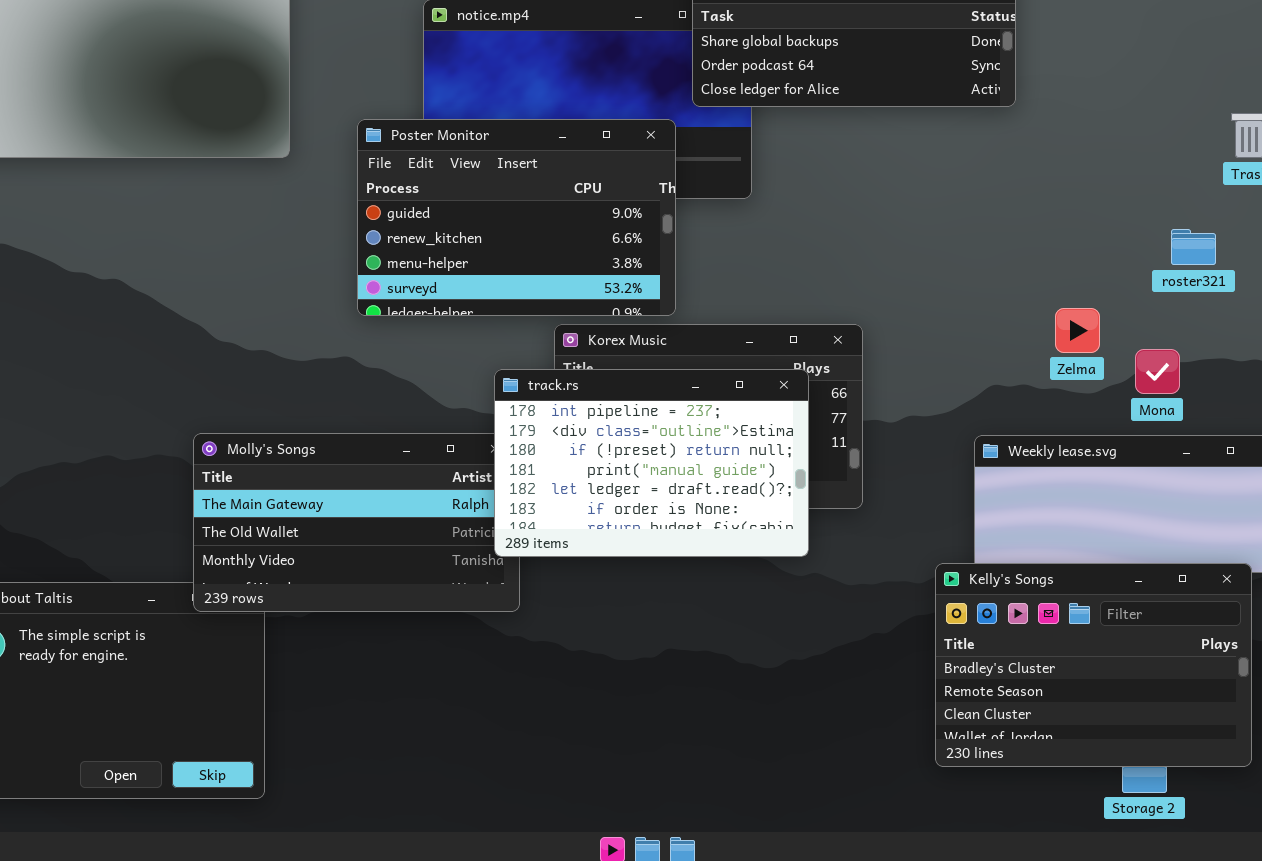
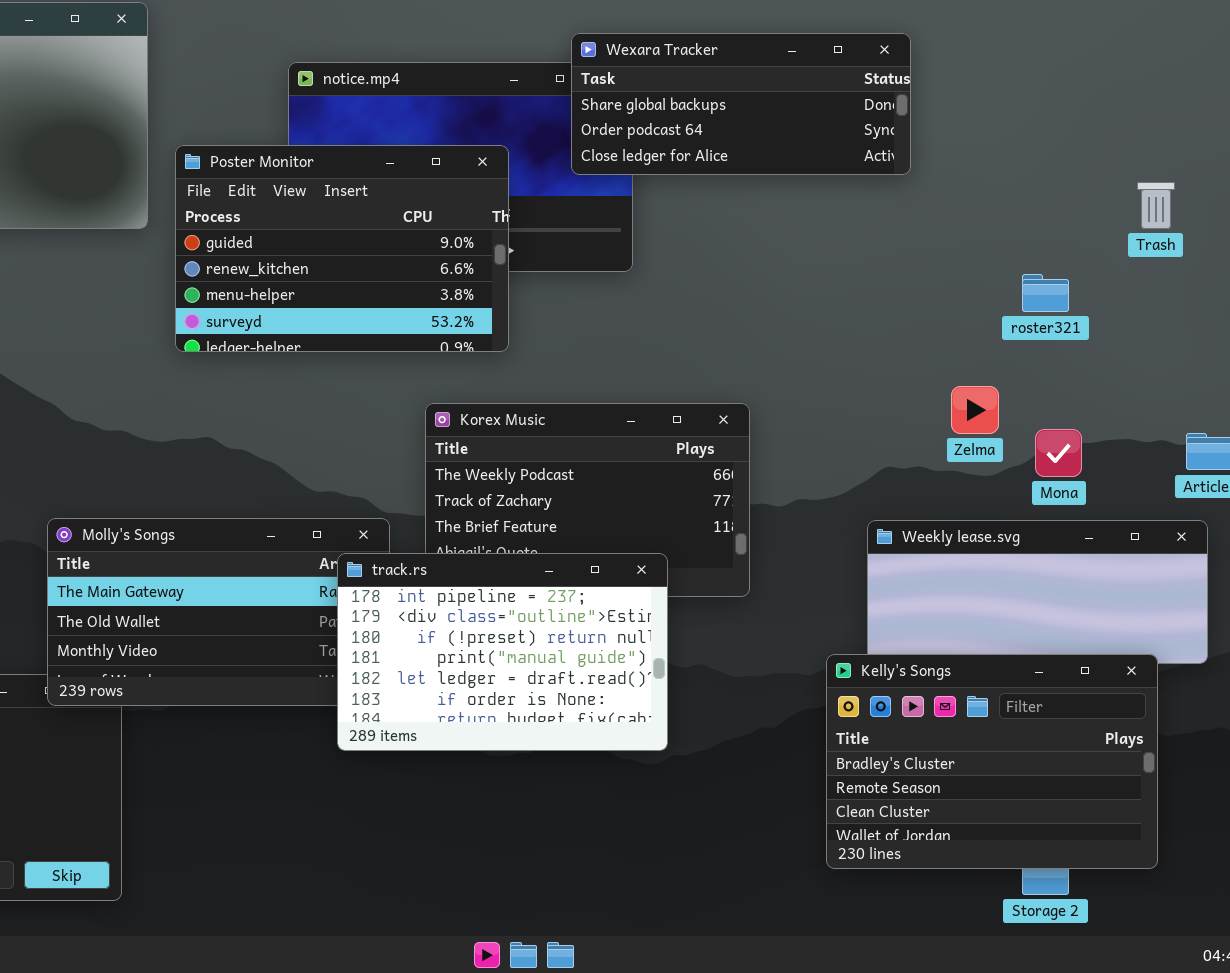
Poster Monitor: [357,119,676,316] -> [175,145,509,352], moved
roster321: [1171,229,1216,265] -> [1022,274,1069,312], moved
track.rs: [494,369,809,557] -> [337,553,668,751], moved

